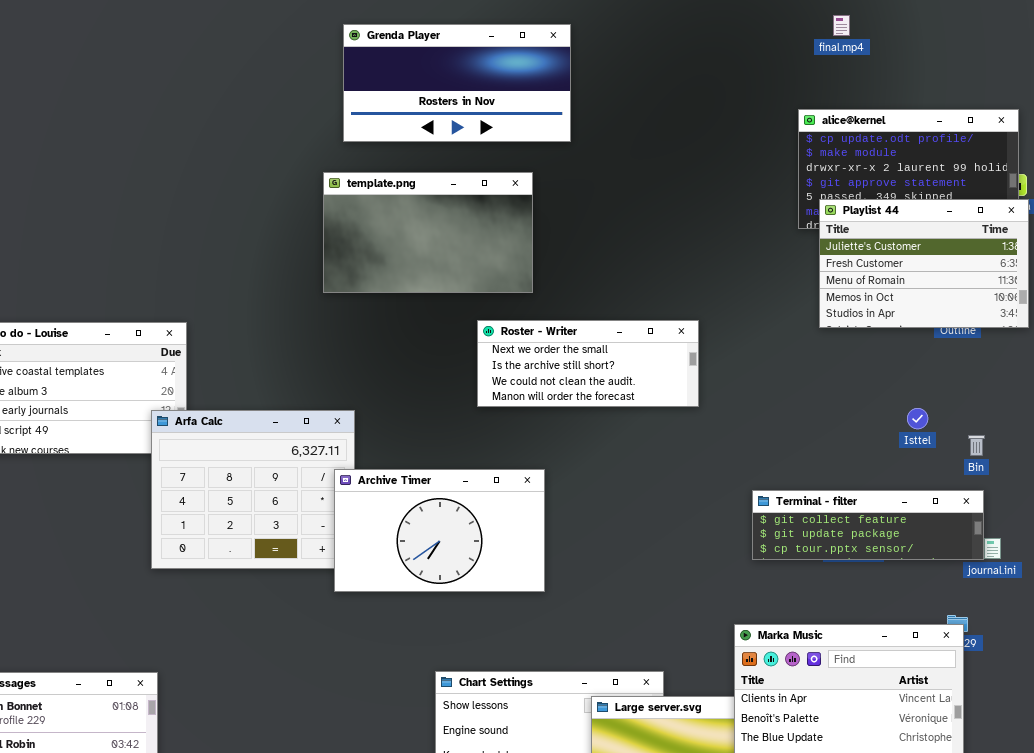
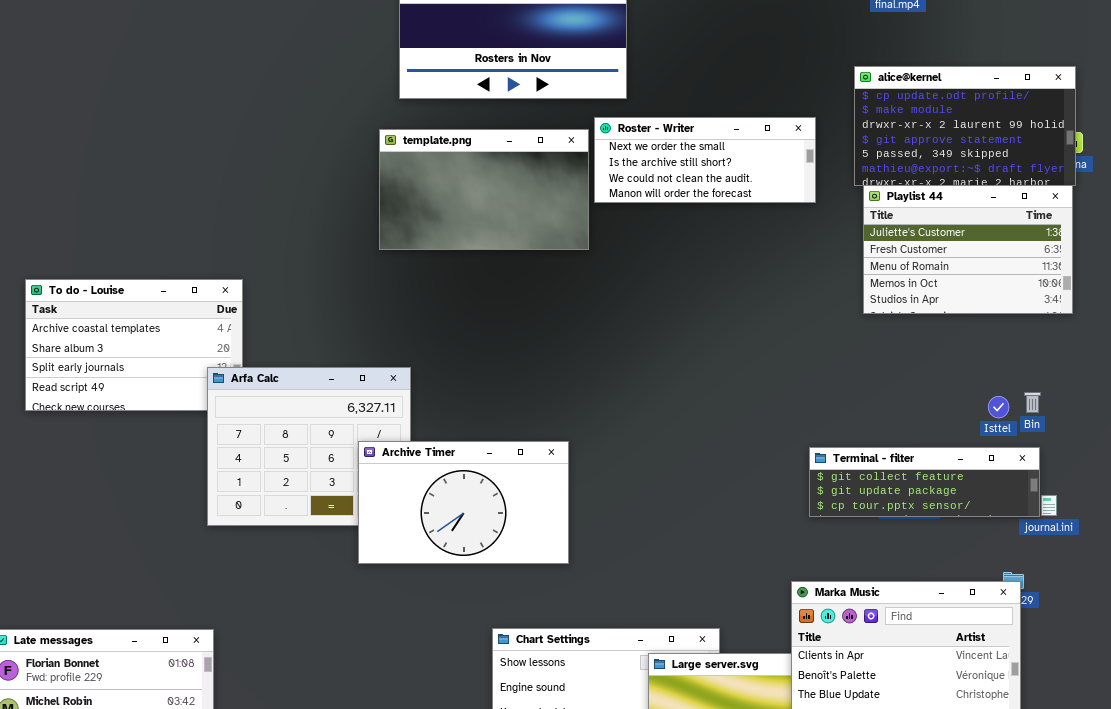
Playlist 44: [819,199,1029,328] -> [863,185,1073,314], moved
Roster - Writer: [477,320,699,407] -> [594,117,816,203], moved
Isttel: [907,408,928,429] -> [988,396,1009,418], moved
Archive Timer: [334,469,545,592] -> [358,441,569,564], moved

